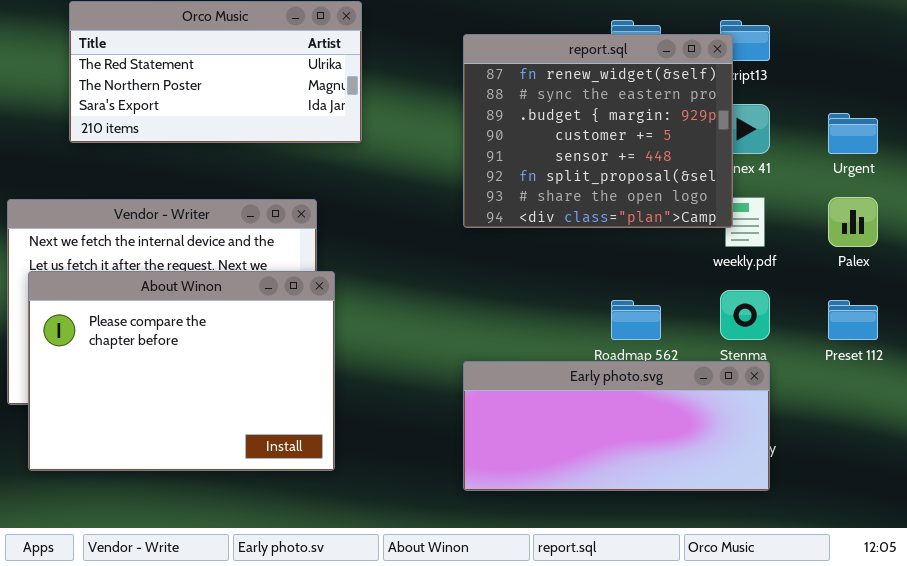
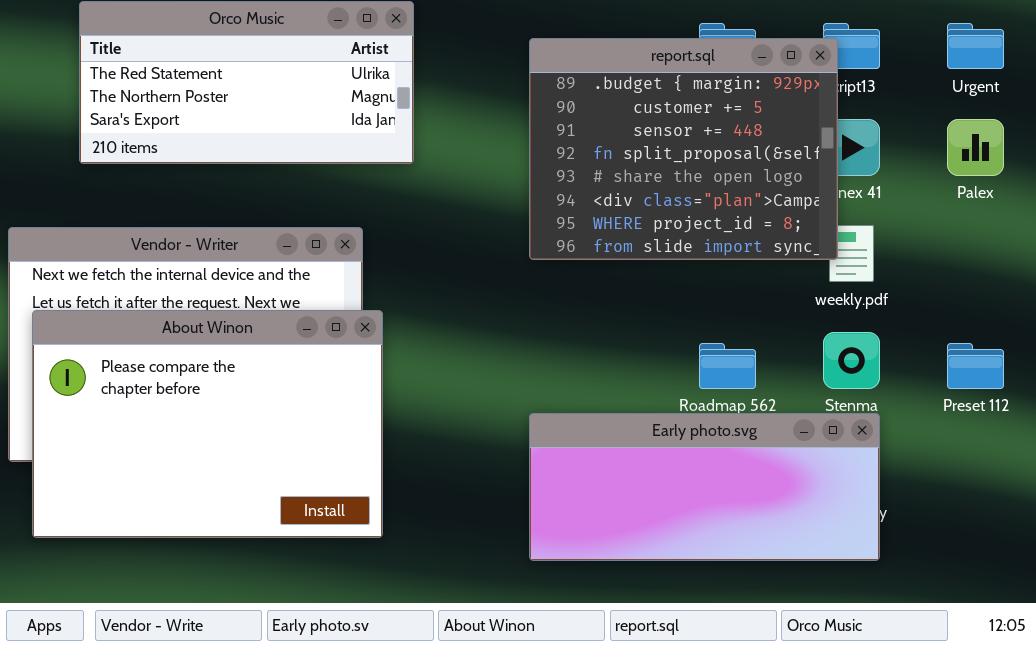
report.sql: [463,34,733,228] -> [529,38,838,260], scrolled down 2 rows
Urgent: [828,113,878,154] -> [947,23,1004,69], moved
Palex: [828,197,878,247] -> [947,119,1004,176], moved

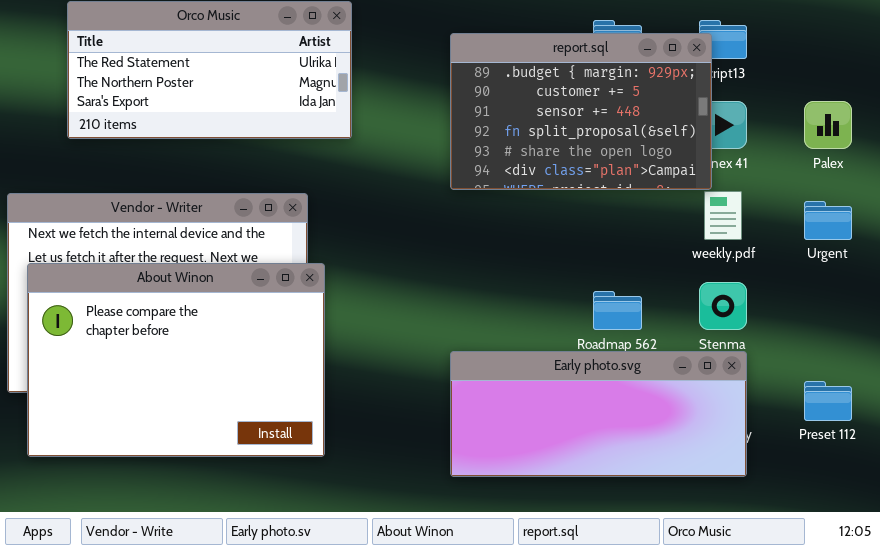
Urgent: [947,23,1004,69] -> [804,201,852,240], moved
report.sql: [529,38,838,260] -> [450,33,712,190], resized
Preset 112: [947,343,1004,389] -> [804,381,852,421], moved

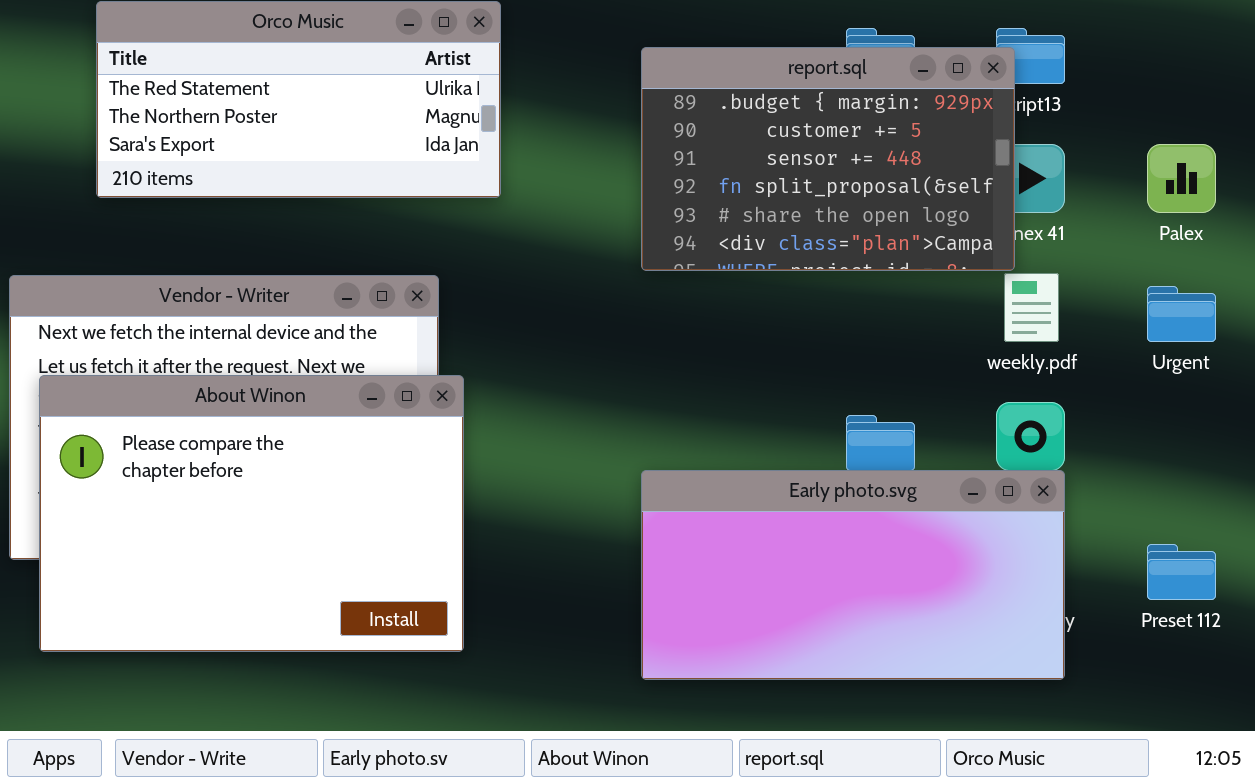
Early photo.svg: [450,351,747,477] -> [641,470,1065,680], resized

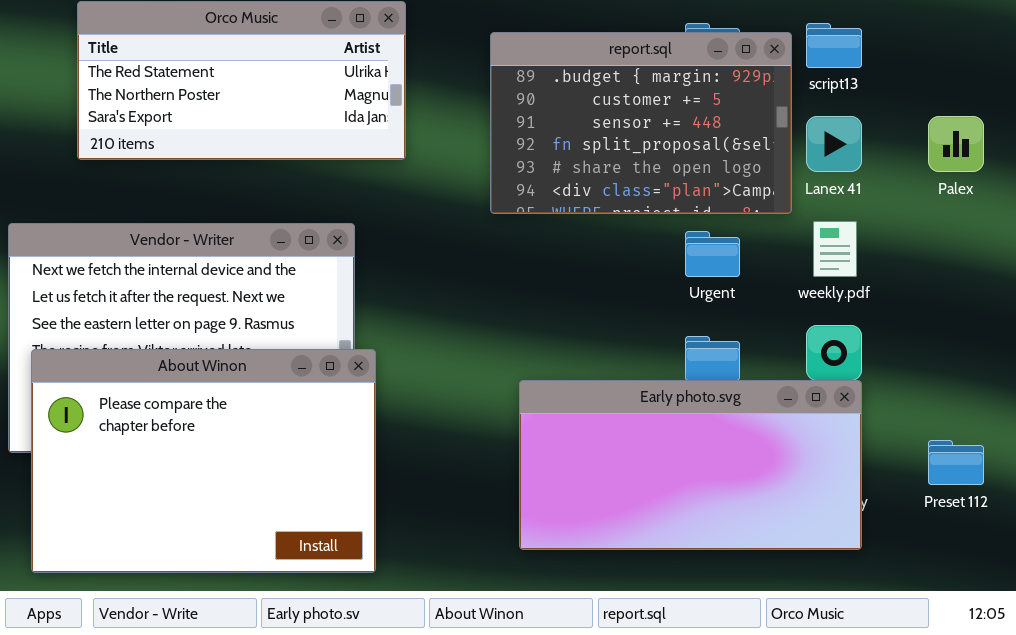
report.sql: [641,47,1015,271] -> [490,32,792,214], moved
Urgent: [1147,286,1216,342] -> [685,231,740,277], moved
About Winon: [39,375,464,652] -> [31,349,376,573], moved

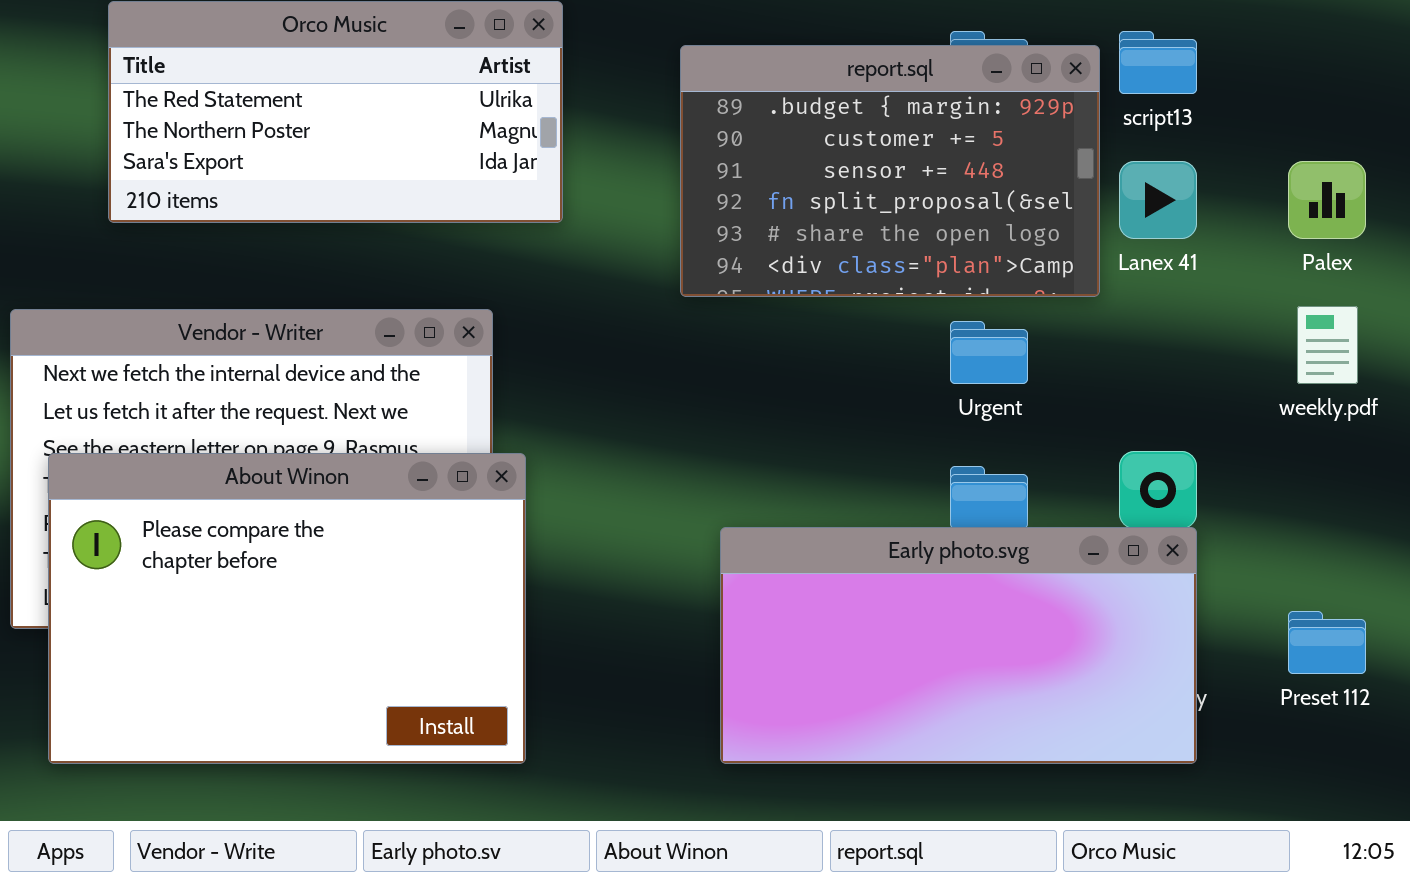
weekly.pdf: [813,221,857,277] -> [1297,306,1358,384], moved
About Winon: [31,349,376,573] -> [48,453,526,764], moved

